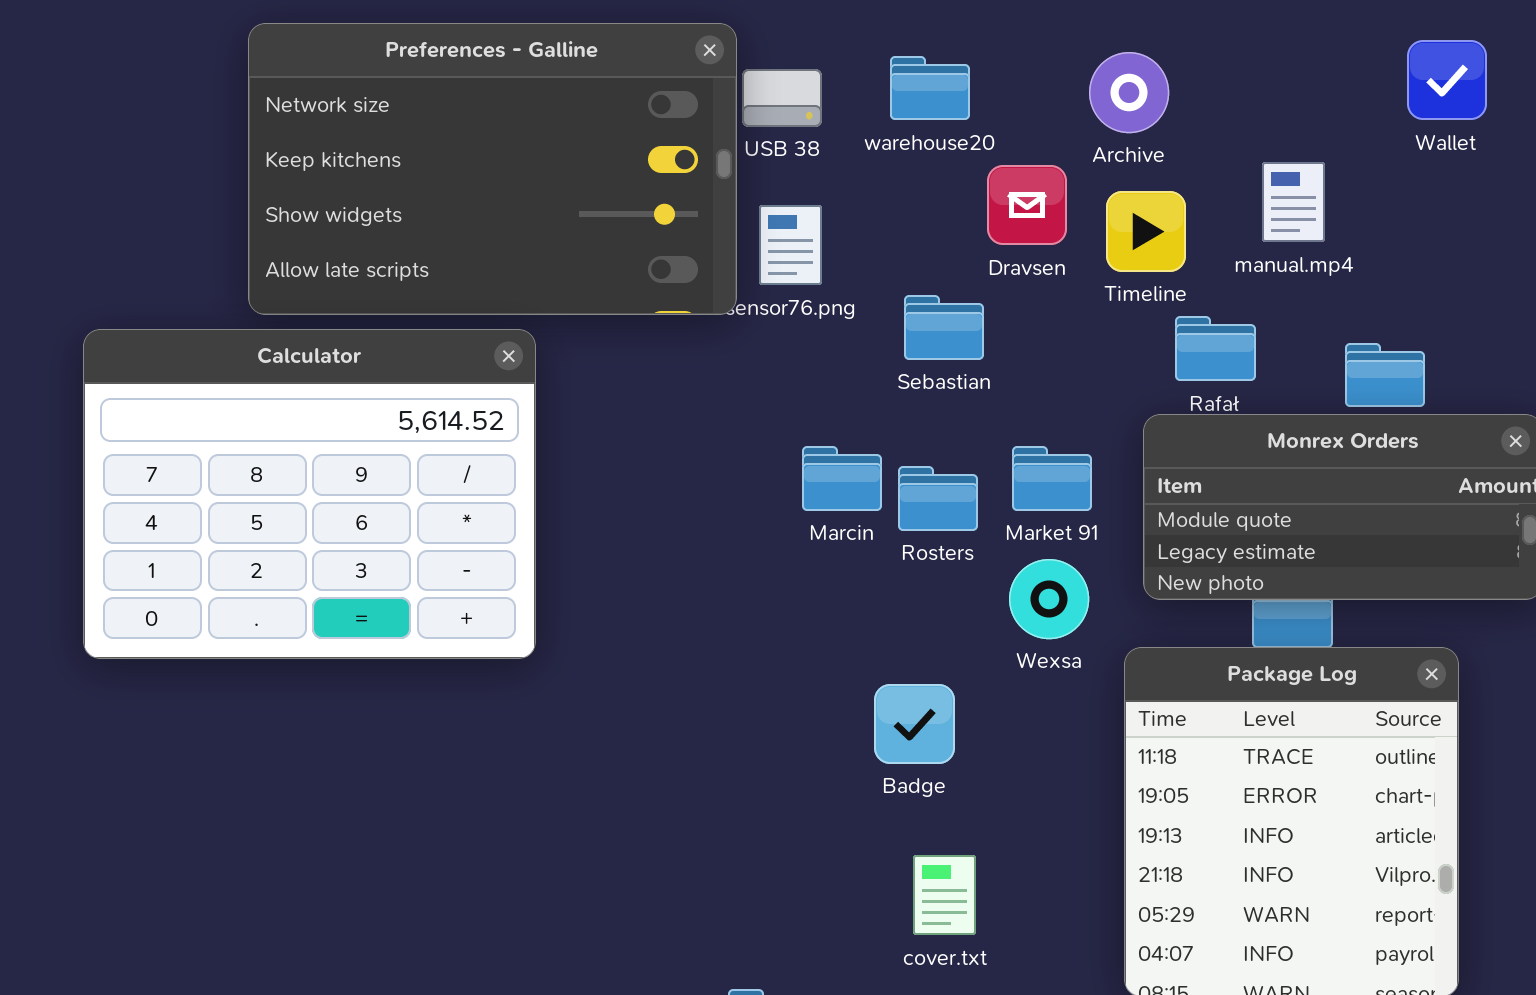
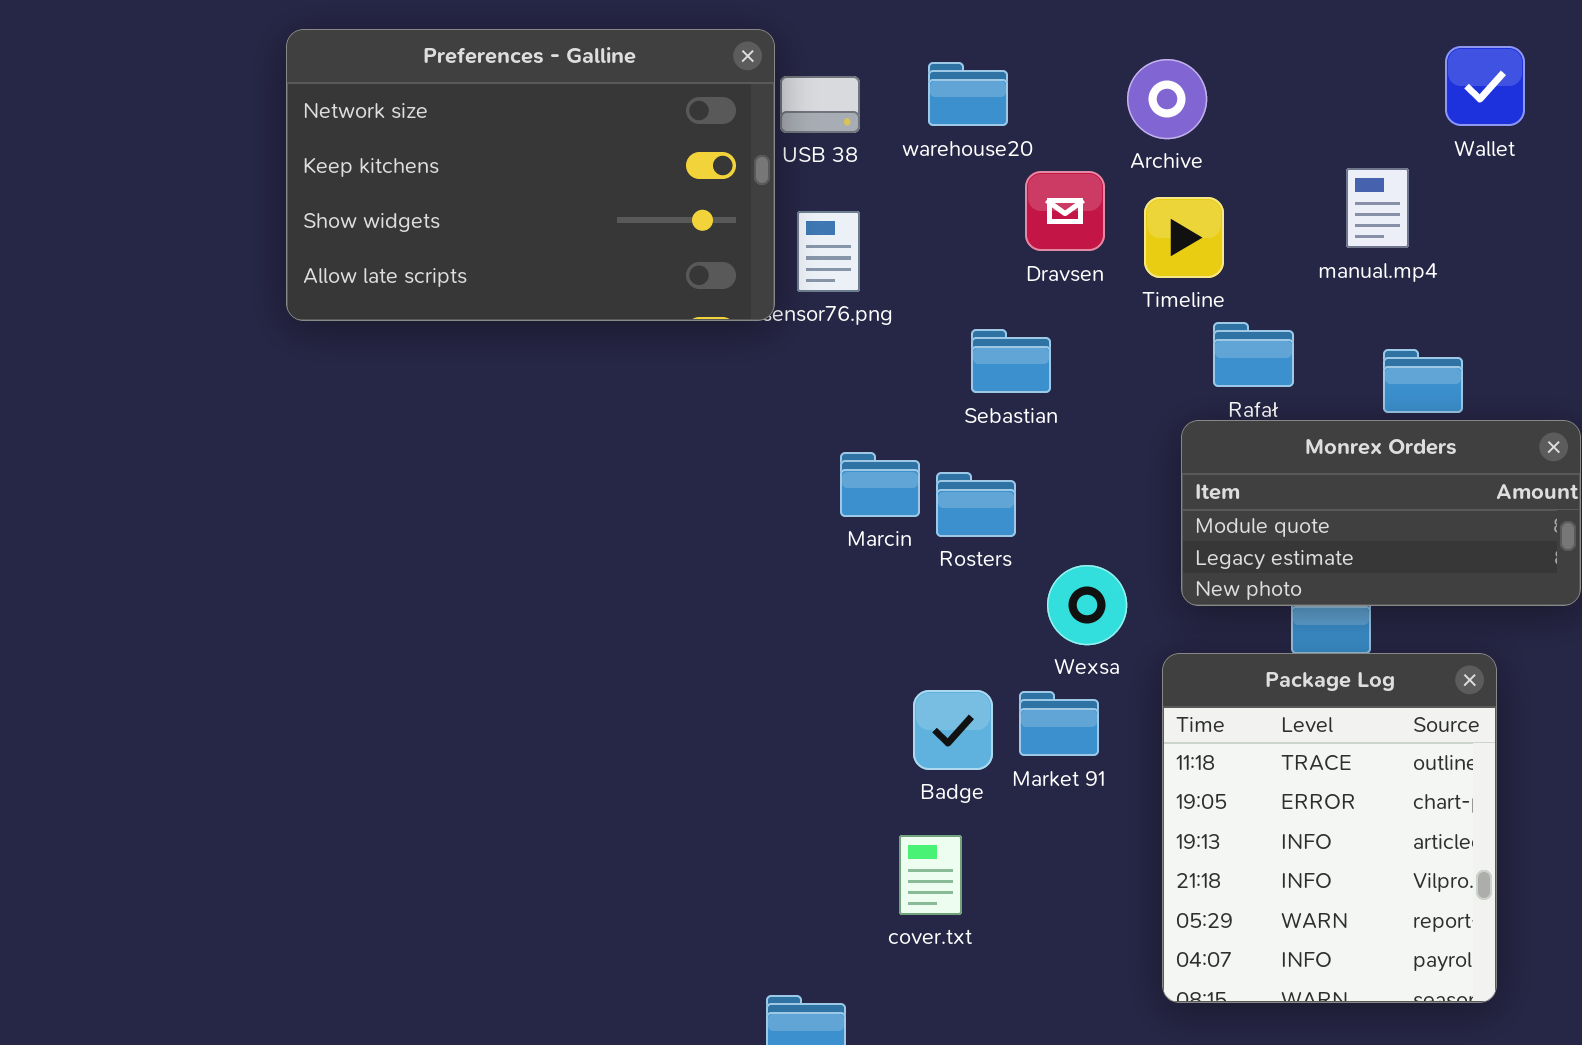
manual.mp4: [1262,162,1325,242] -> [1346,168,1409,248], moved
Sebastian: [904,295,984,360] -> [971,329,1051,393], moved
Calculator: [83,329,536,659] -> none, closed
Market 91: [1012,446,1092,511] -> [1019,691,1099,756], moved
cover.txt: [913,855,976,935] -> [899,835,962,915], moved

